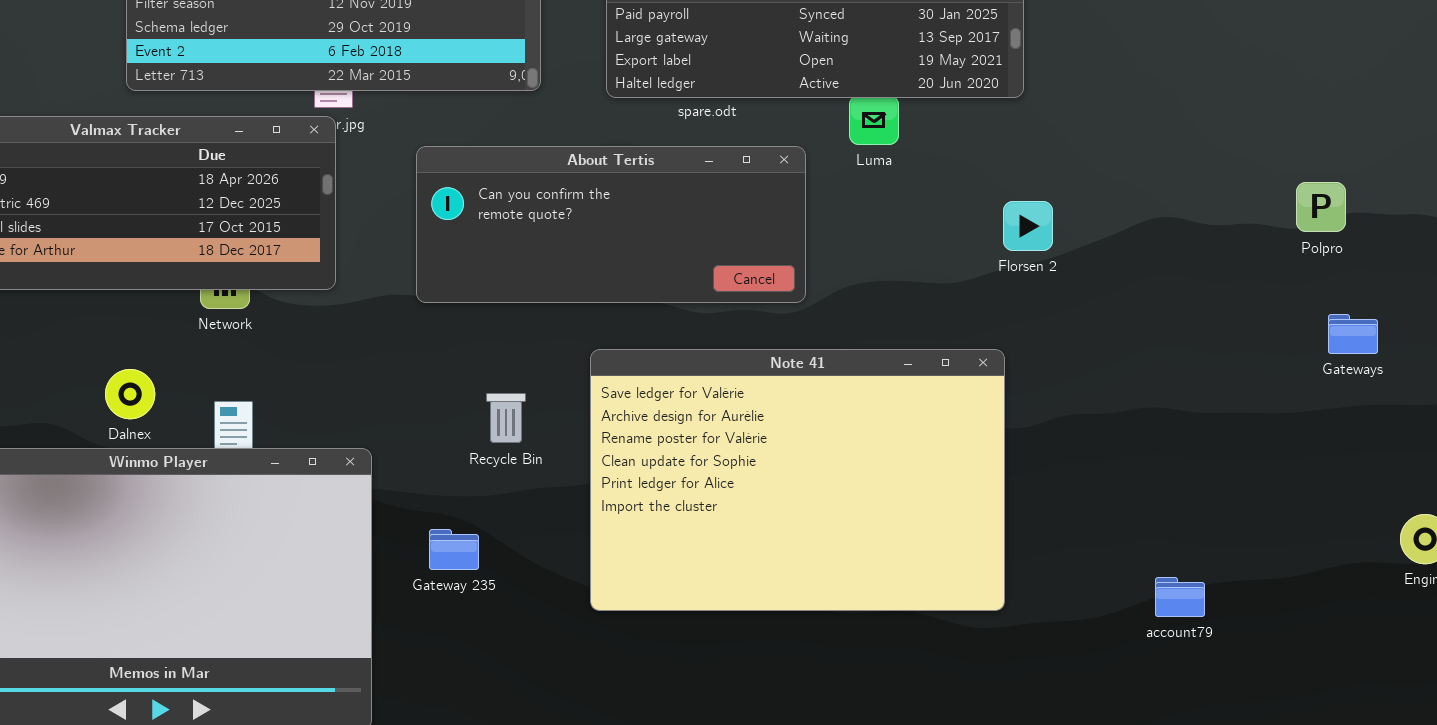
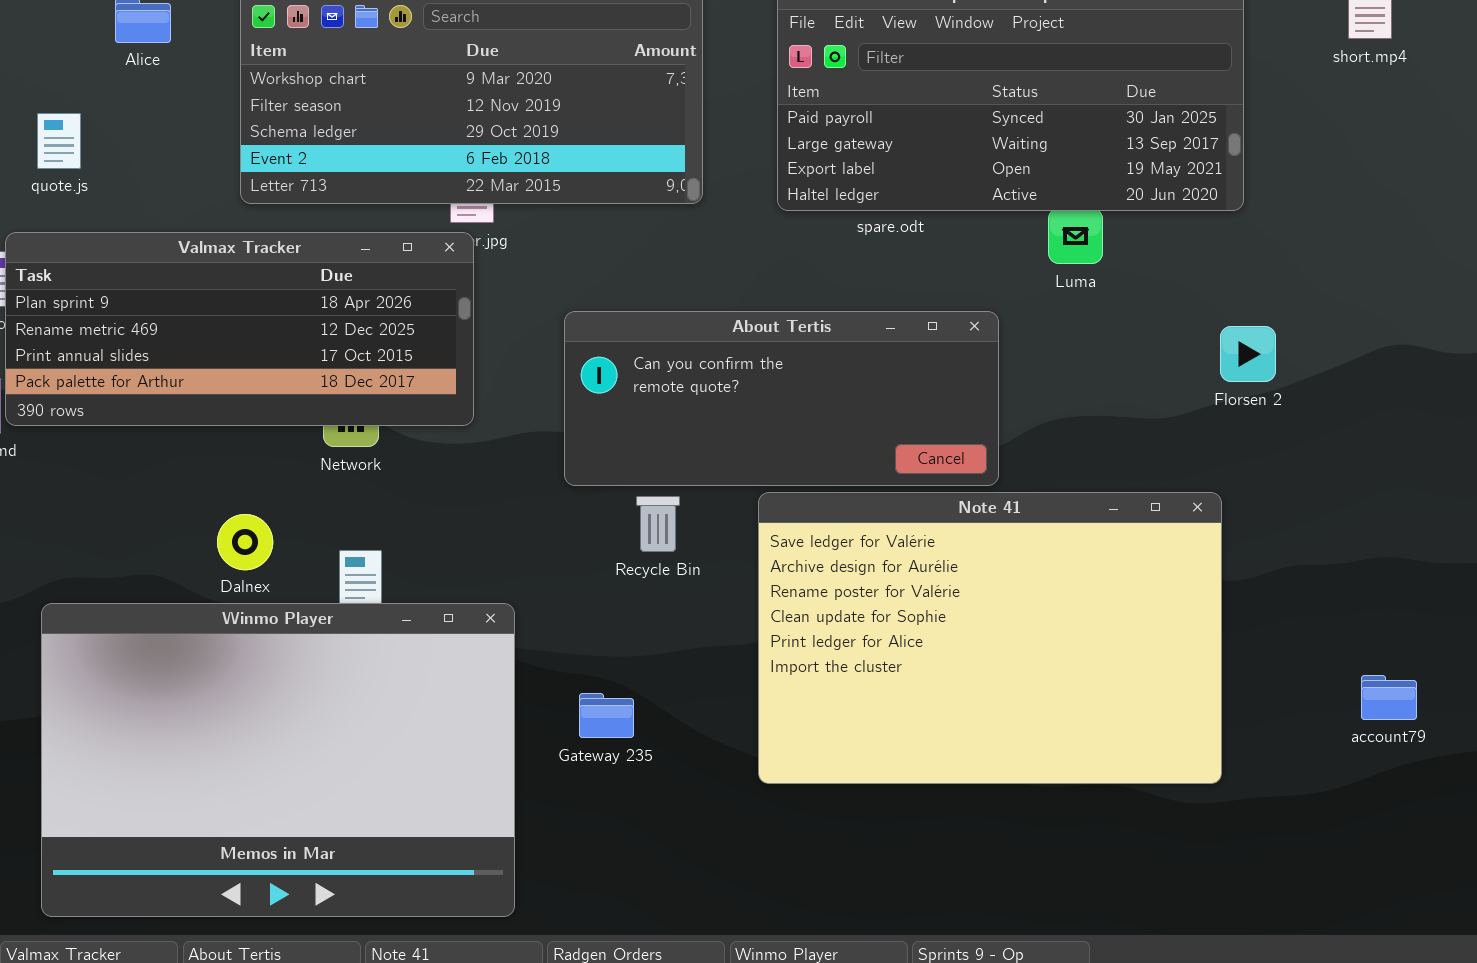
About Tertis: [416,146,806,303] -> [564,311,999,486], moved
Recycle Bin: [486,393,526,443] -> [636,496,680,552], moved
account79: [1155,577,1205,617] -> [1361,675,1417,720], moved

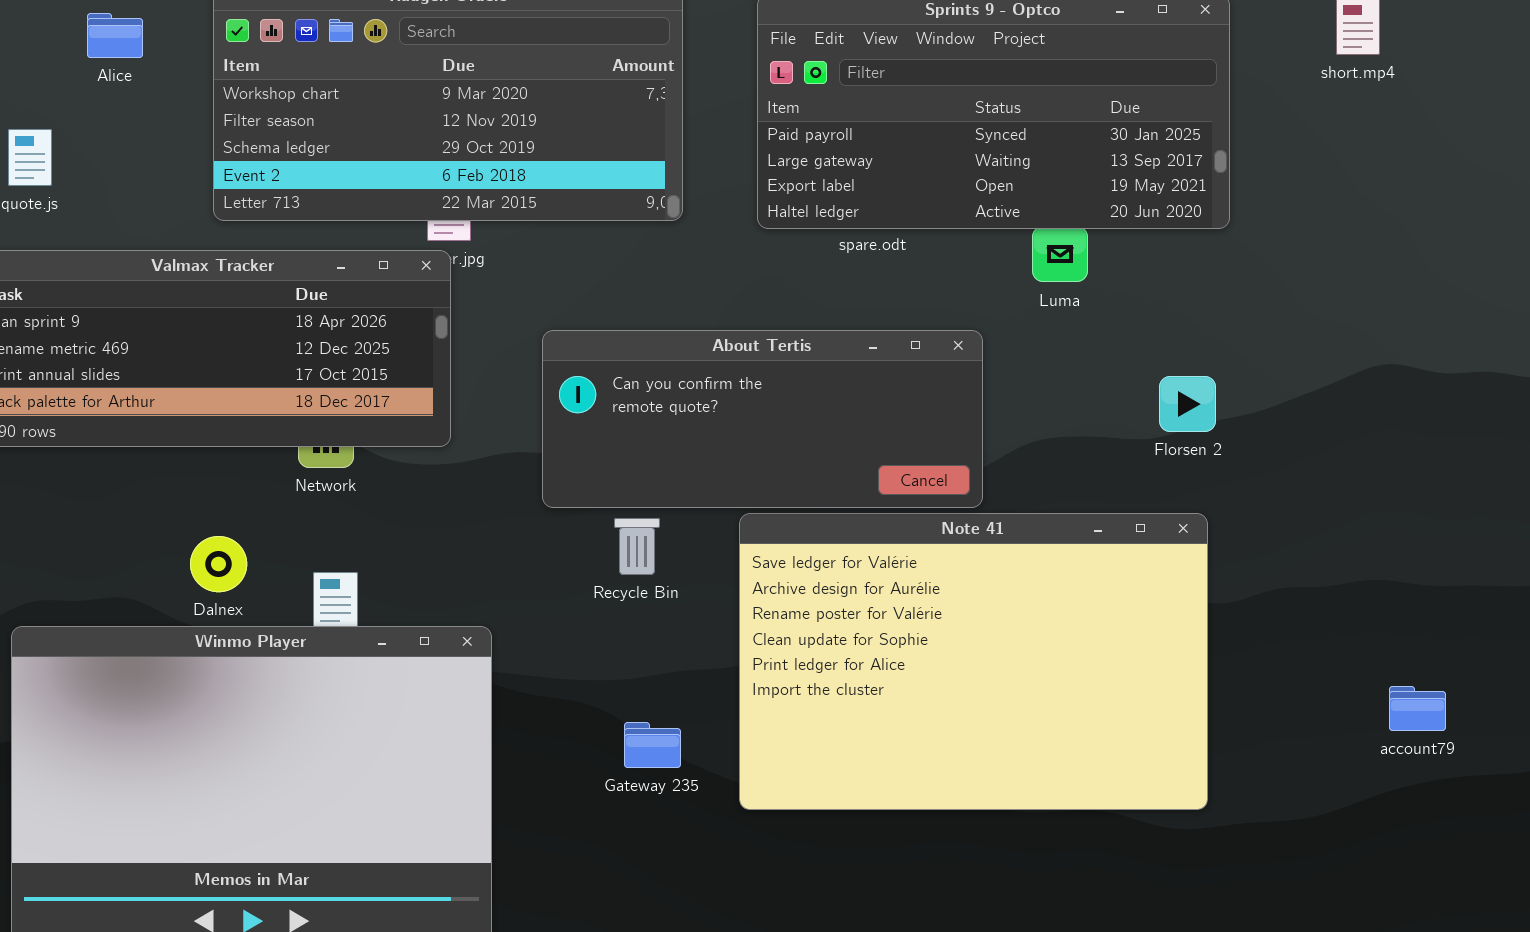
Florsen 2: [1220,326,1276,382] -> [1159,376,1216,432], moved
account79: [1361,675,1417,720] -> [1389,686,1446,731], moved
Gateway 235: [579,693,634,738] -> [624,722,681,768], moved

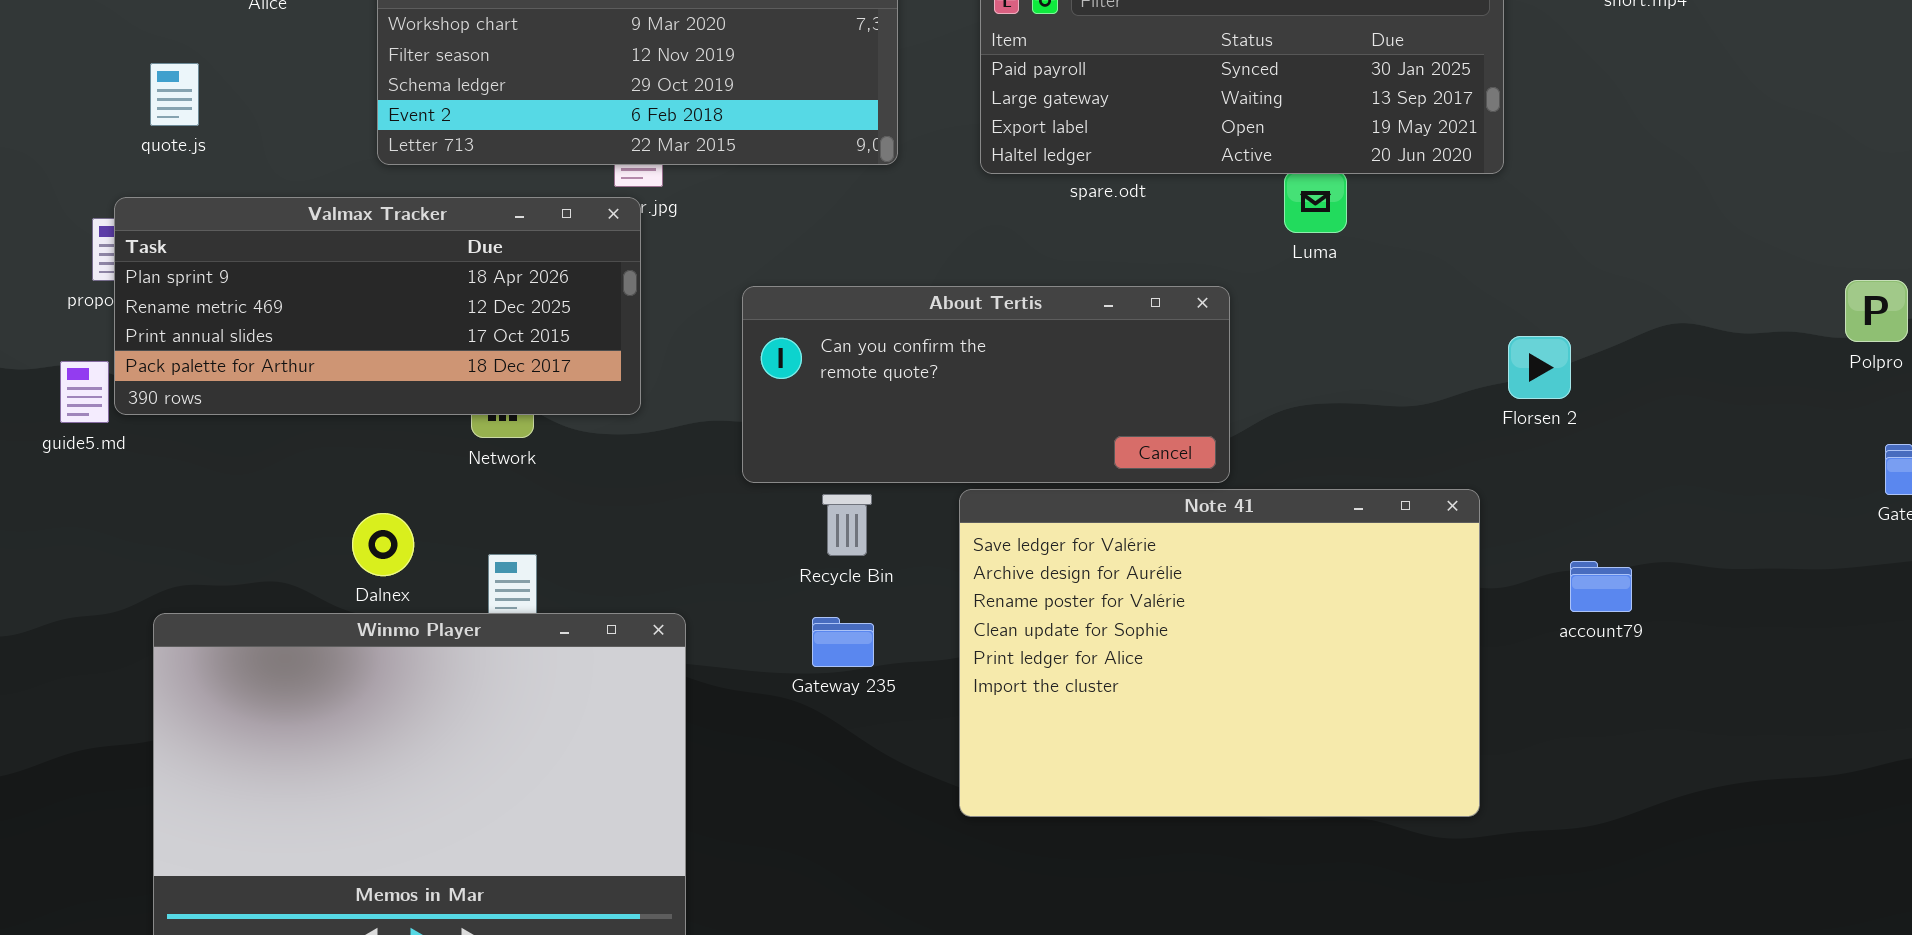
Florsen 2: [1159,376,1216,432] -> [1508,336,1571,399], moved
account79: [1389,686,1446,731] -> [1570,561,1632,612], moved
Gateway 235: [624,722,681,768] -> [812,617,874,667], moved

